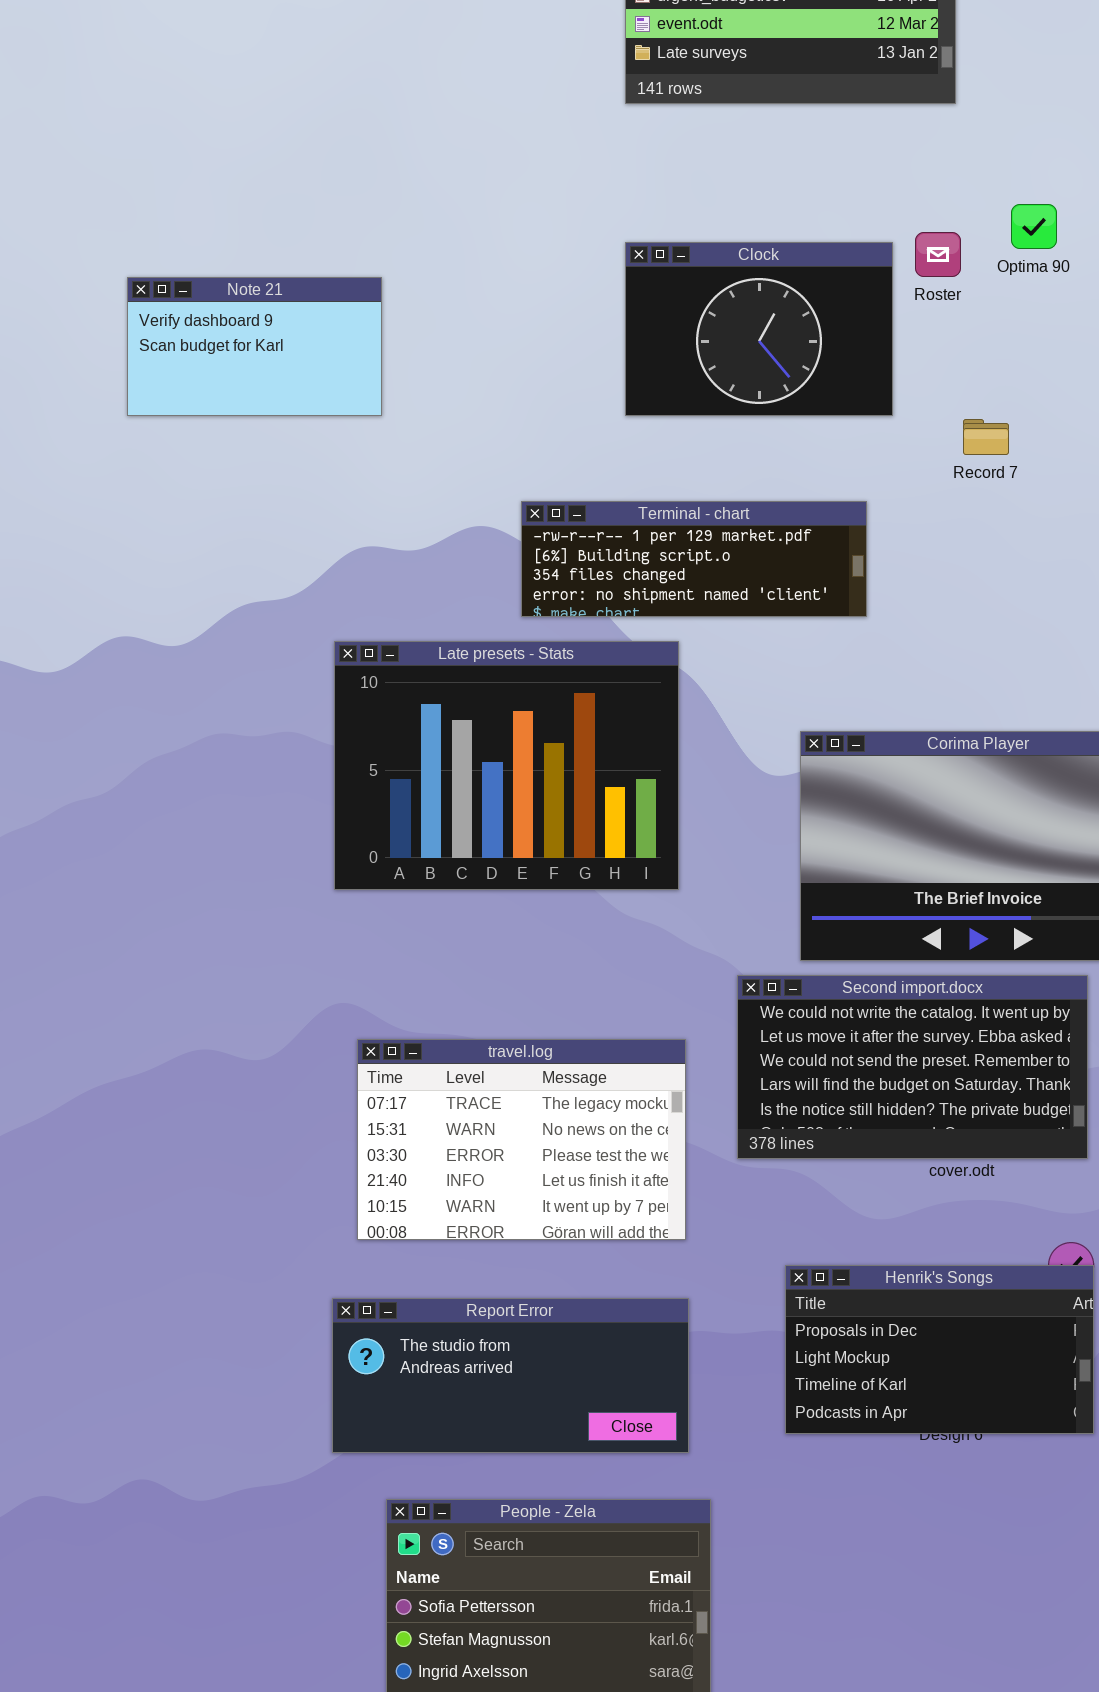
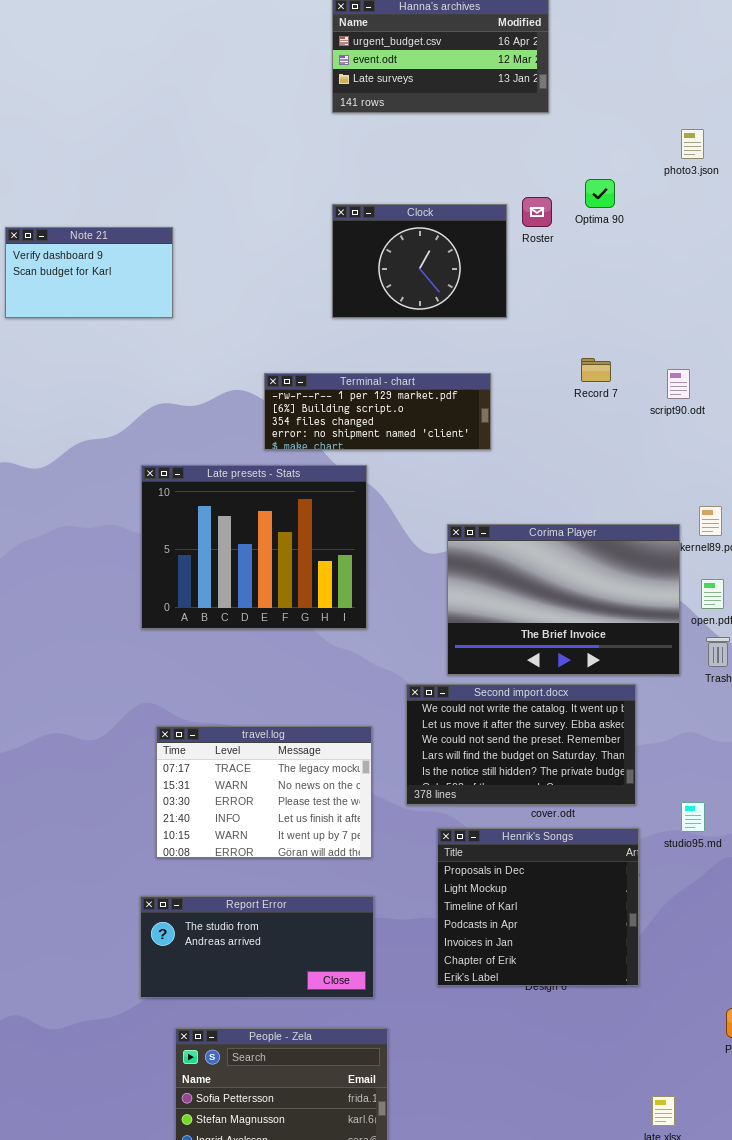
Record 7: [963,419,1009,455] -> [581,358,611,382], moved
Henrik's Songs: [785,1265,1094,1434] -> [437,828,639,986], resized

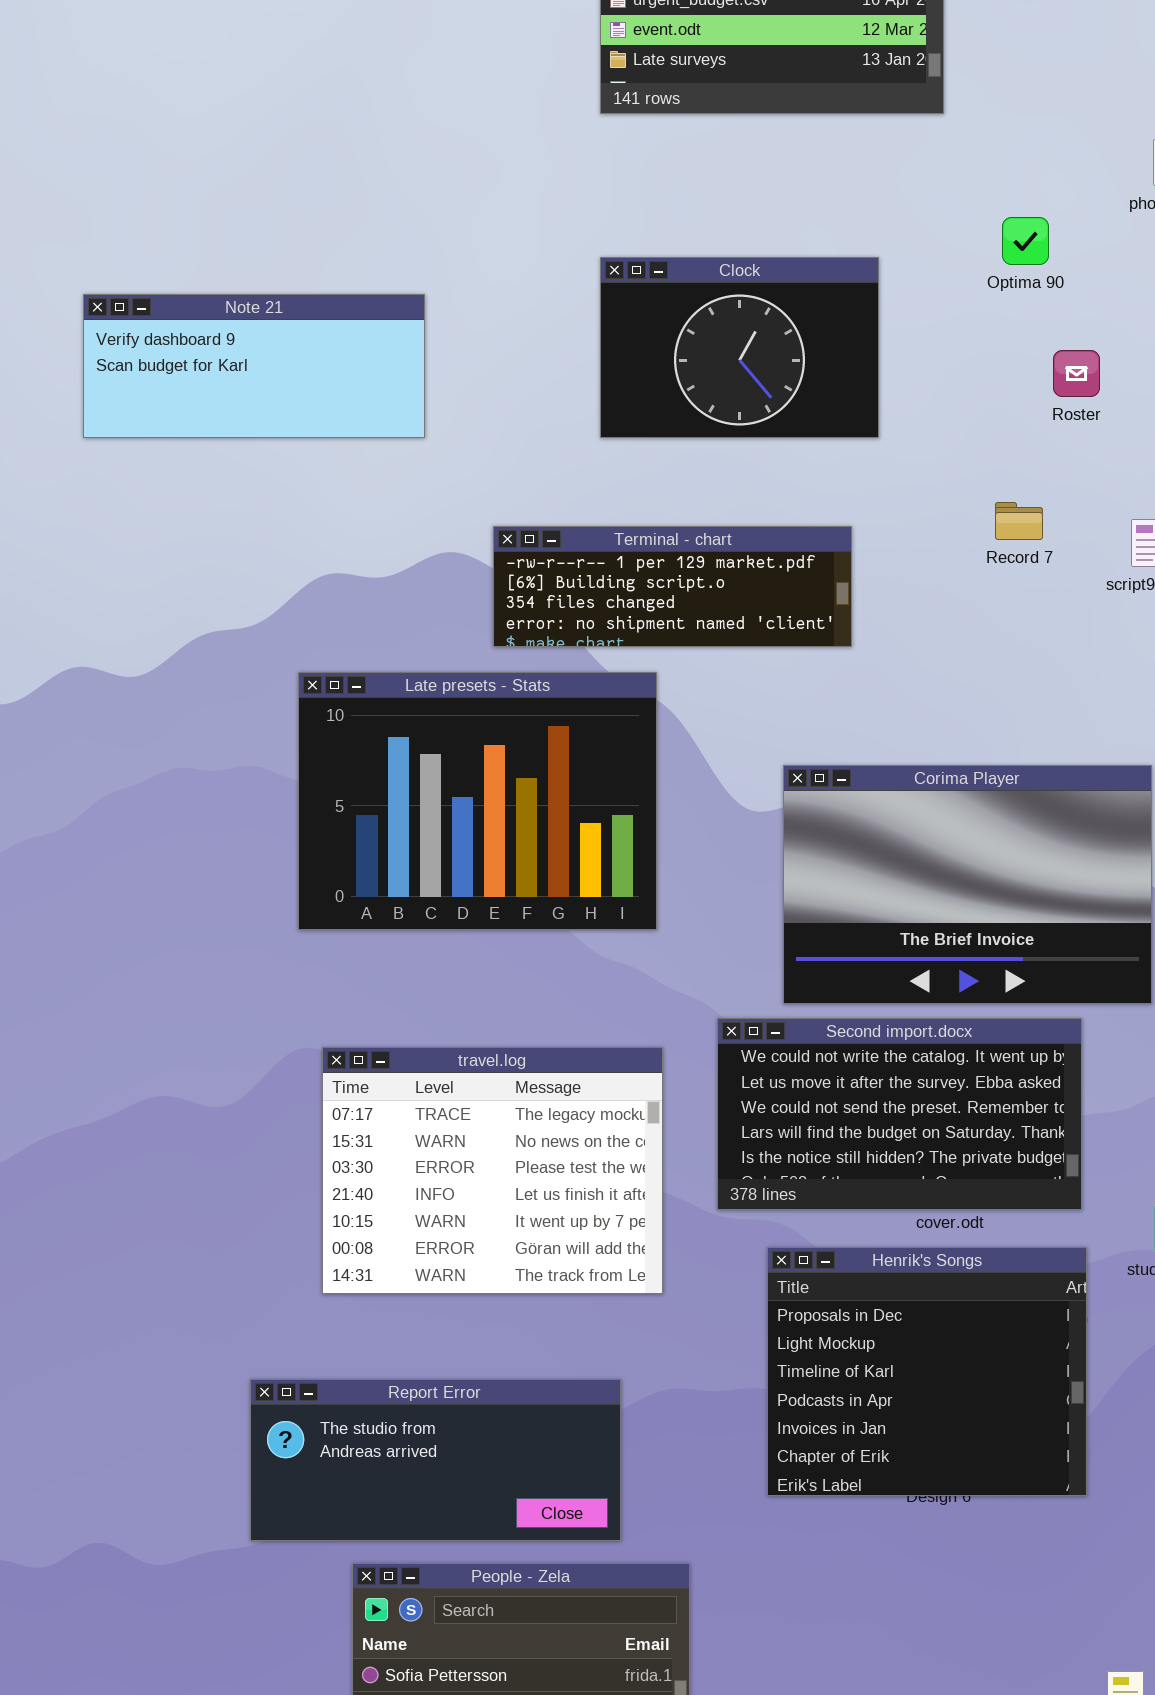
Roster: [522,197,552,227] -> [1053,350,1100,397], moved
Note 21: [5,227,173,318] -> [83,294,425,438], resized
travel.log: [156,726,372,858] -> [322,1047,663,1294], resized
Report Error: [140,896,374,998] -> [250,1379,621,1541], moved

